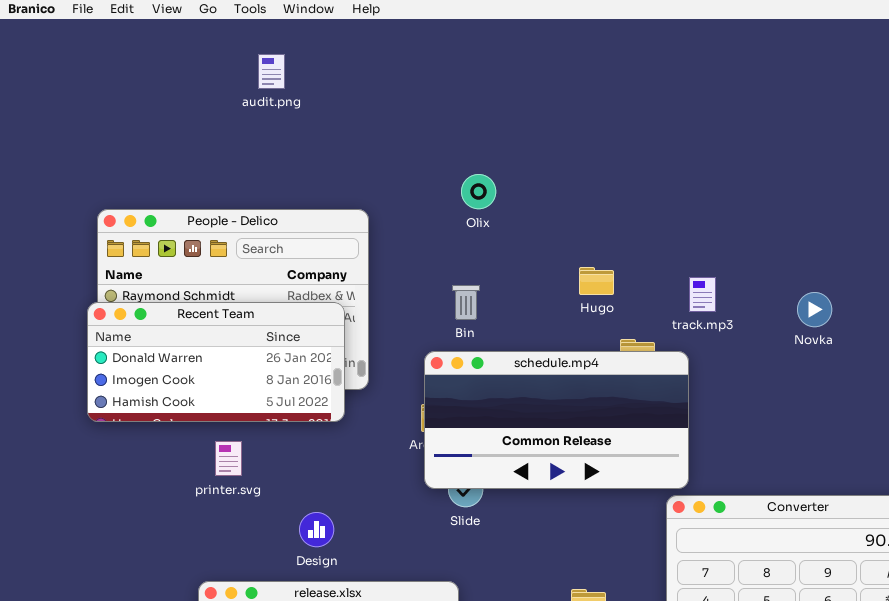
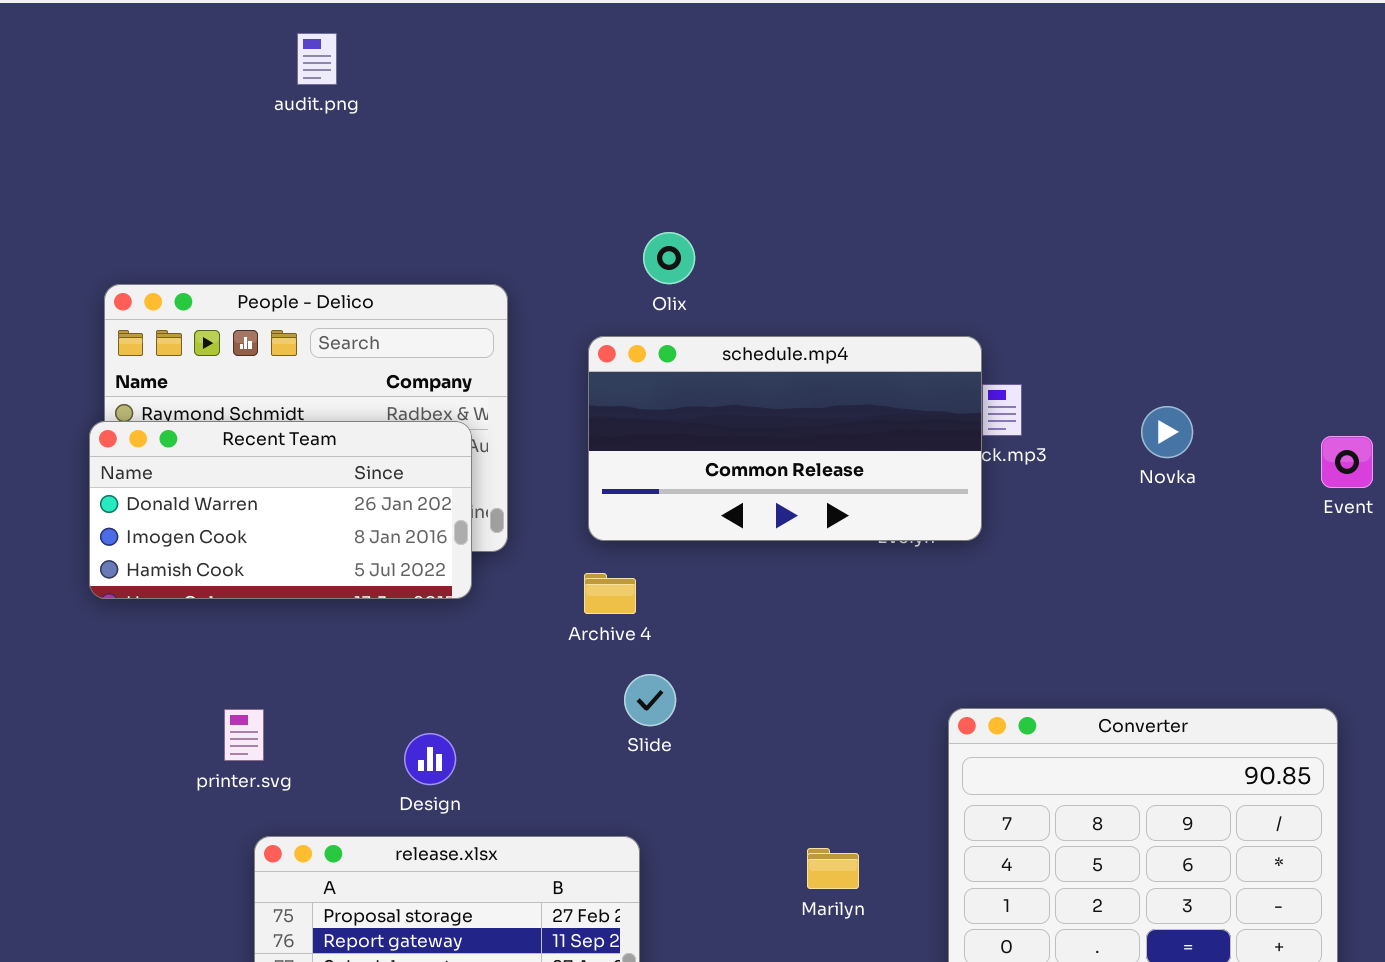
audit.png: [258,54,285,89] -> [297,33,337,85], moved
schedule.mp4: [424,351,689,489] -> [588,336,982,541], moved
printer.svg: [215,441,242,476] -> [224,709,264,761], moved

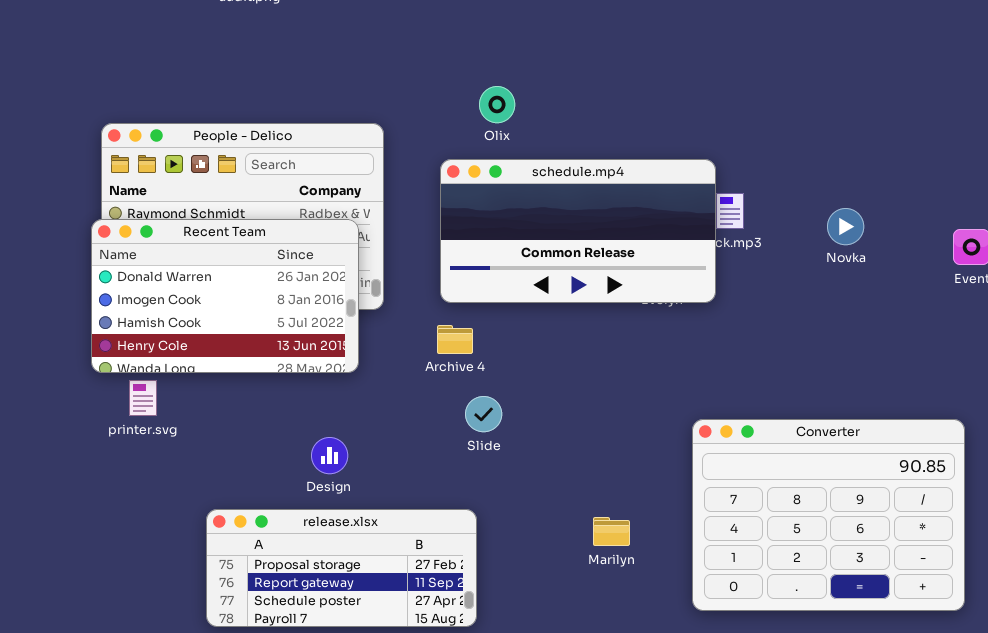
Recent Team: [89,421,472,599] -> [91,219,359,373], resized
printer.svg: [224,709,264,761] -> [129,380,157,416], moved

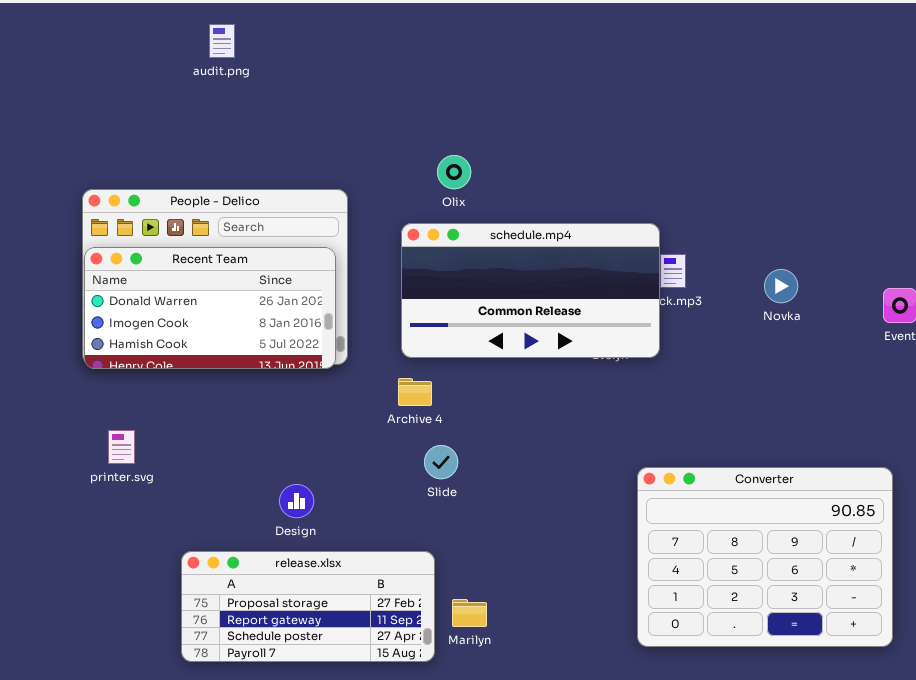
Recent Team: [91,219,359,373] -> [84,247,336,369], moved, resized
Marilyn: [593,517,630,546] -> [452,599,487,627], moved

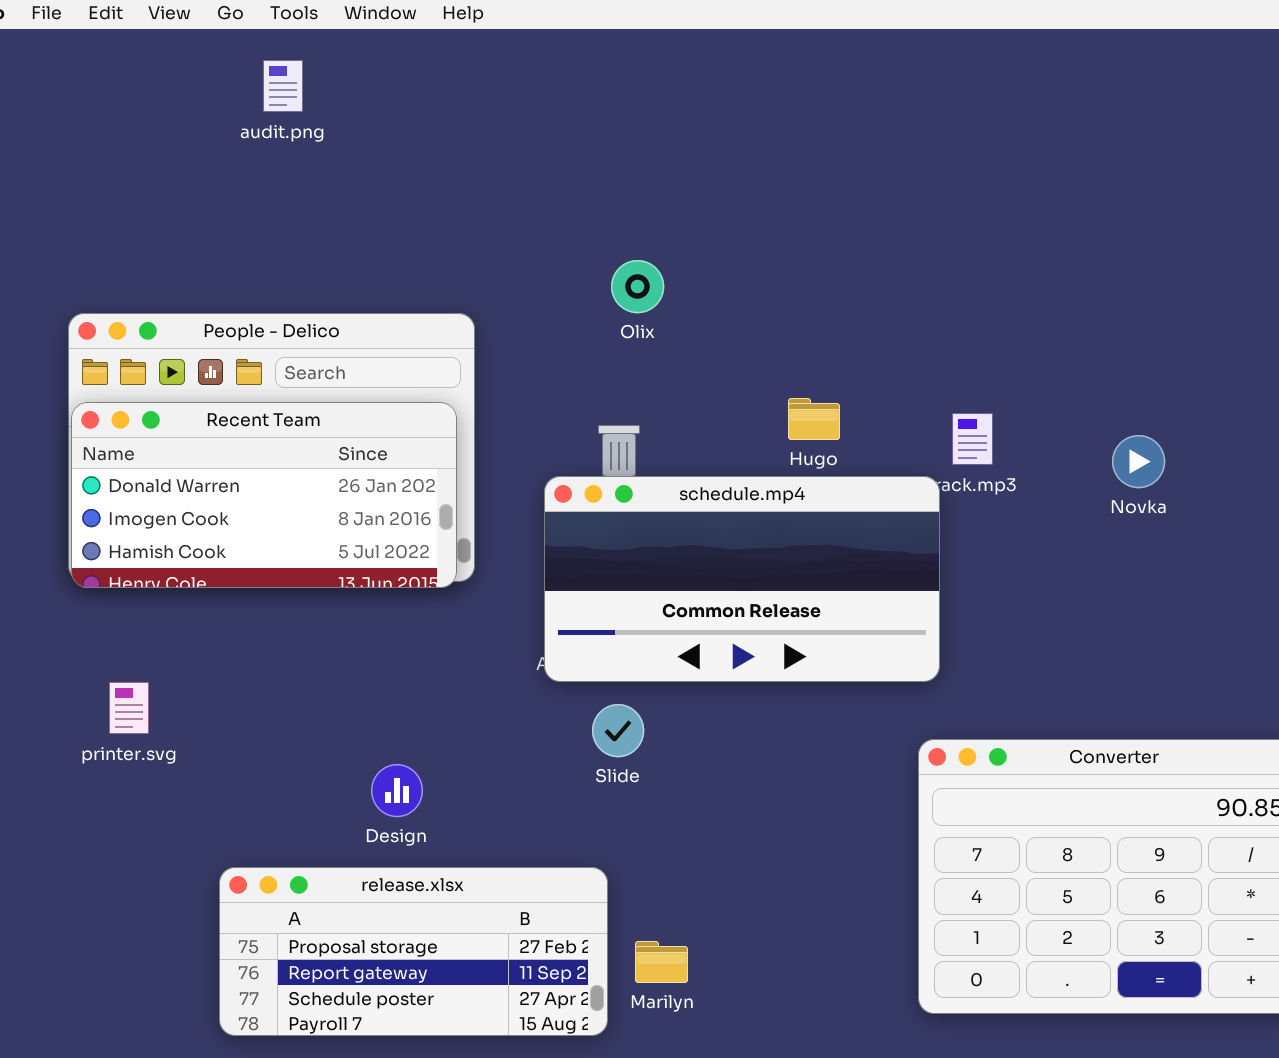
schedule.mp4: [401,223,660,358] -> [544,476,940,682], moved

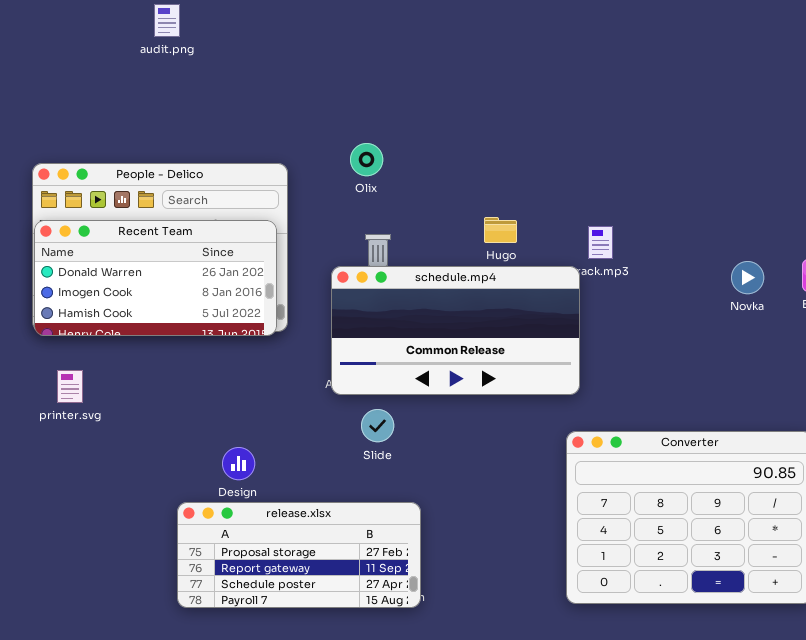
Olix: [611,260,664,313] -> [350,143,383,176], moved
Novka: [1112,435,1165,488] -> [731,261,764,294], moved
printer.svg: [109,682,149,734] -> [57,370,83,403], moved
release.xlsx: [219,867,608,1036] -> [177,502,421,608], moved

